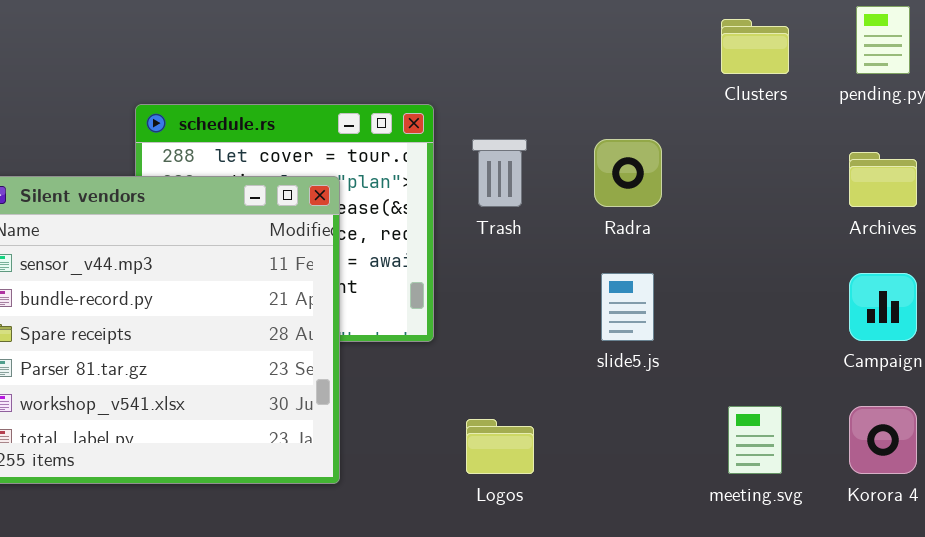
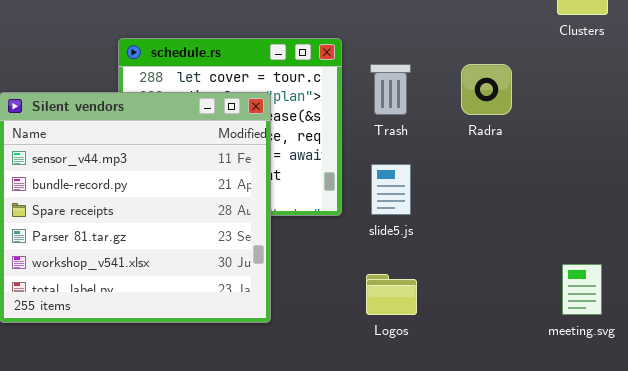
slide5.js: [601,273,654,341] -> [371,164,411,215], moved

